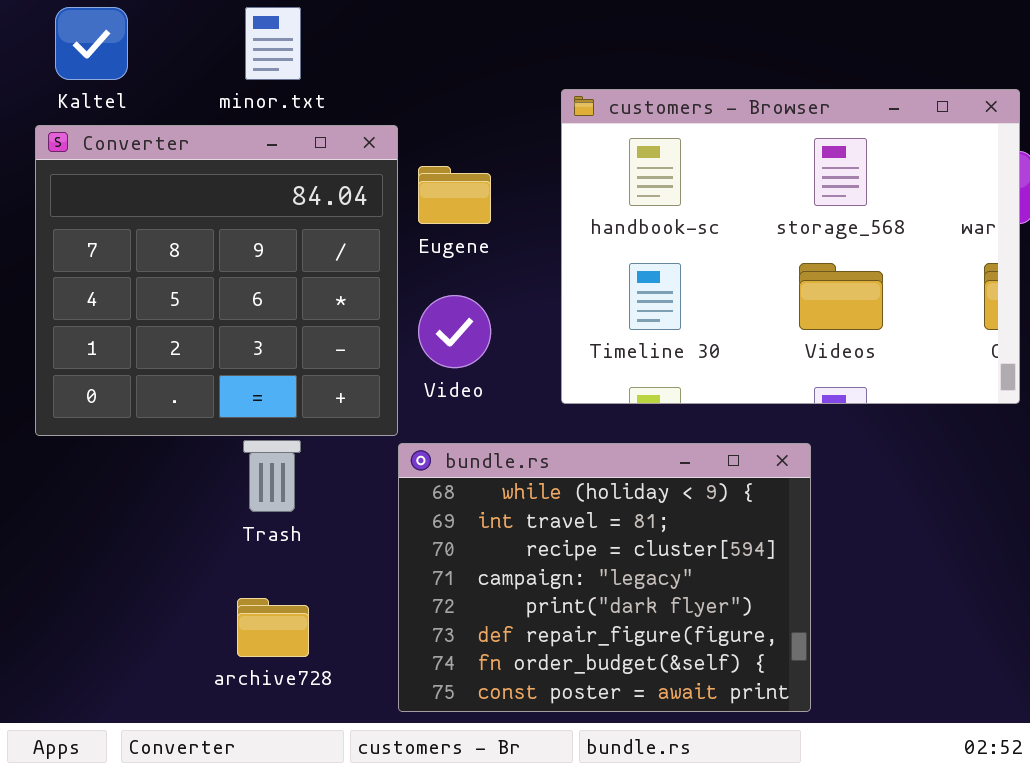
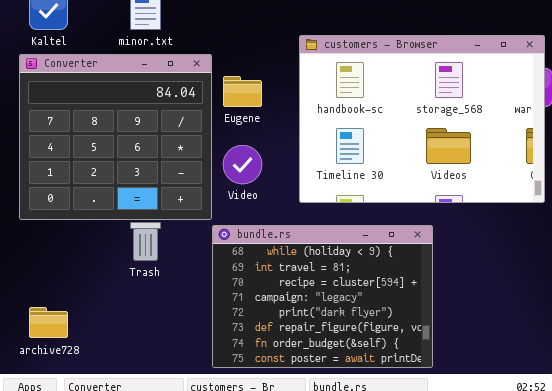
archive728: [237,598,309,657] -> [29,307,68,338], moved

